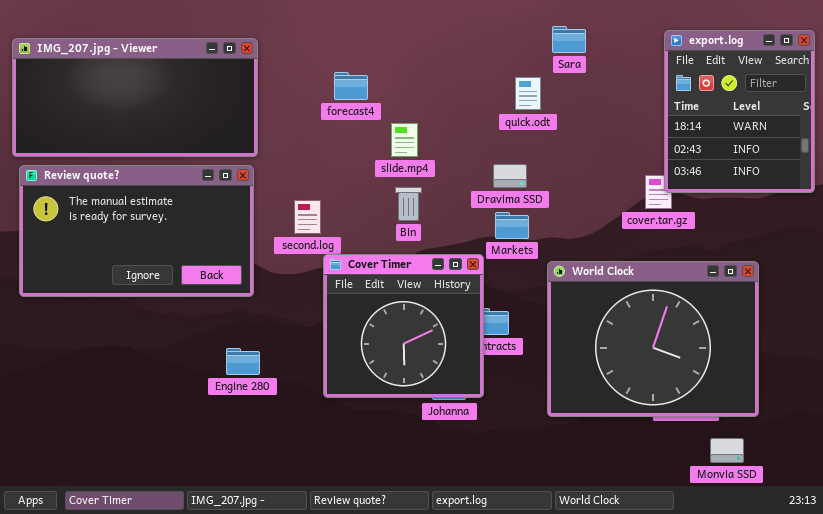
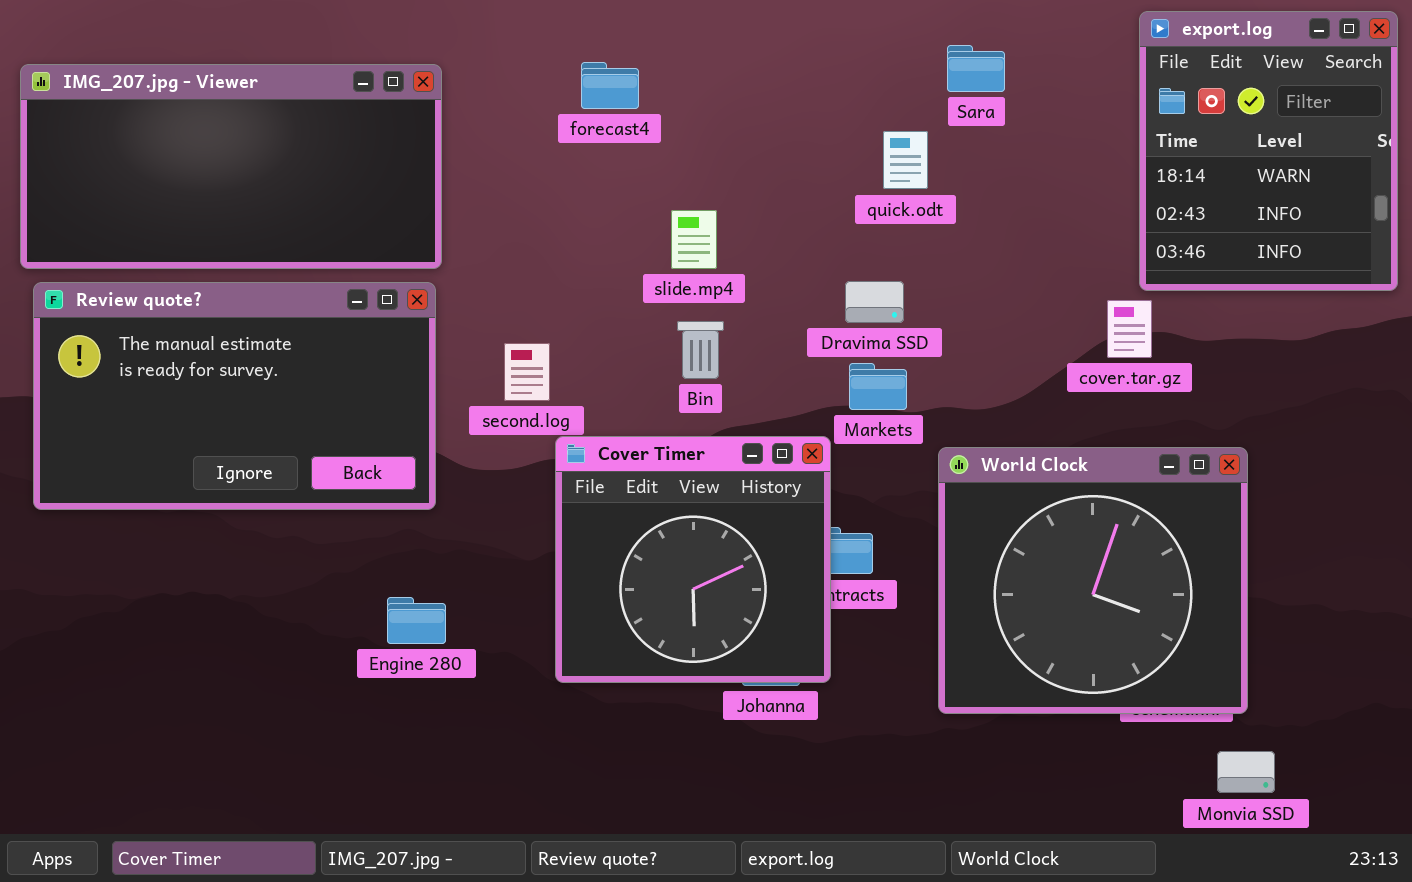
export.log: [664,30,815,193] -> [1139,11,1398,291], moved
forecast4: [334,72,368,100] -> [581,62,639,109], moved
World Clock: [547,261,759,417] -> [938,447,1248,714], resized

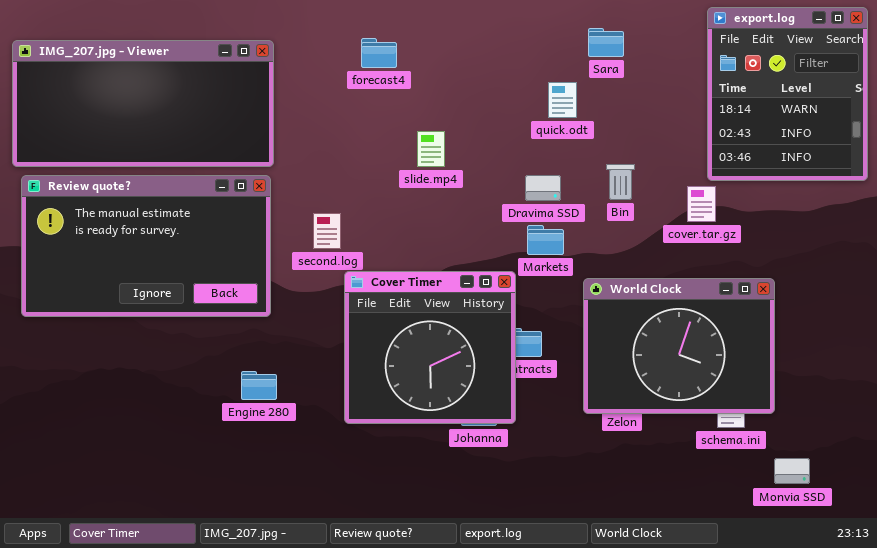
Bin: [677,321,724,379] -> [606,164,635,200], moved
World Clock: [938,447,1248,714] -> [583,278,775,414], resized
Monvia SSD: [1217,751,1275,793] -> [774,458,810,484], moved

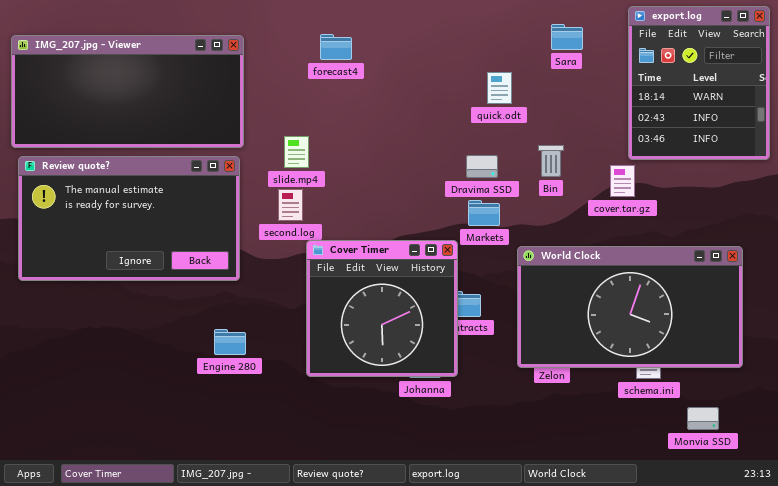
Sara: [588,28,624,57] -> [551,24,583,50], moved
slide.mp4: [417,131,445,167] -> [284,136,309,168], moved
World Clock: [583,278,775,414] -> [517,246,743,368], resized

